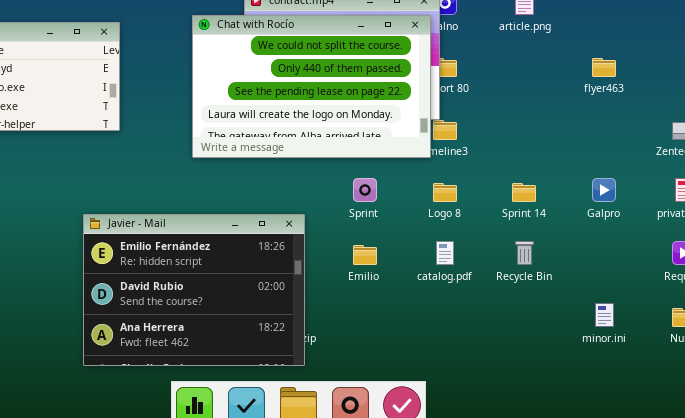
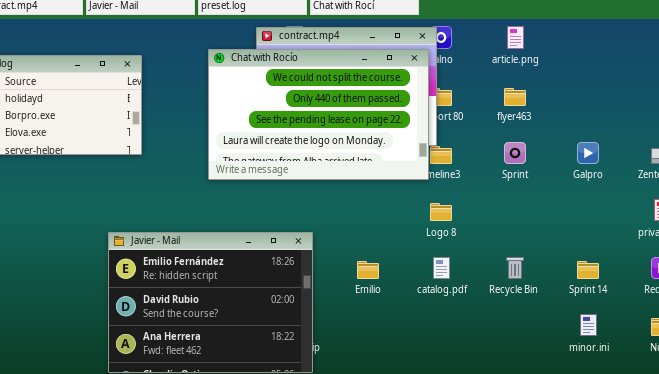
flyer463: [592,58,616,77] -> [504,88,526,106], moved
Sprint: [353,178,377,202] -> [504,142,526,164], moved
Galpro: [592,178,616,202] -> [577,142,599,164], moved
Sprint 14: [512,183,536,202] -> [577,261,599,279], moved

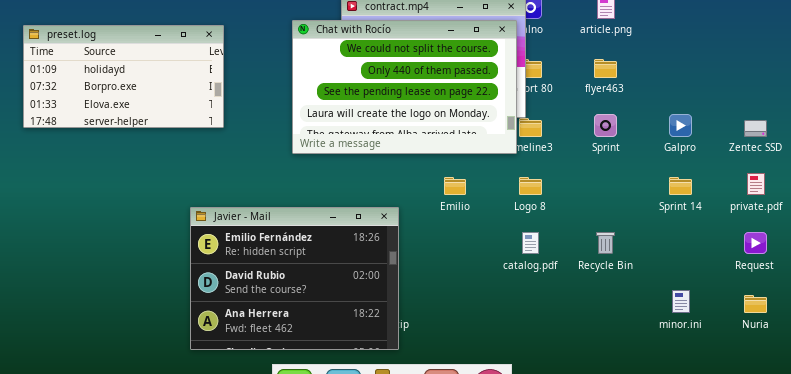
Emilio: [357,261,379,279] -> [444,177,466,195], moved
Sprint 14: [577,261,599,279] -> [669,177,692,195], moved

